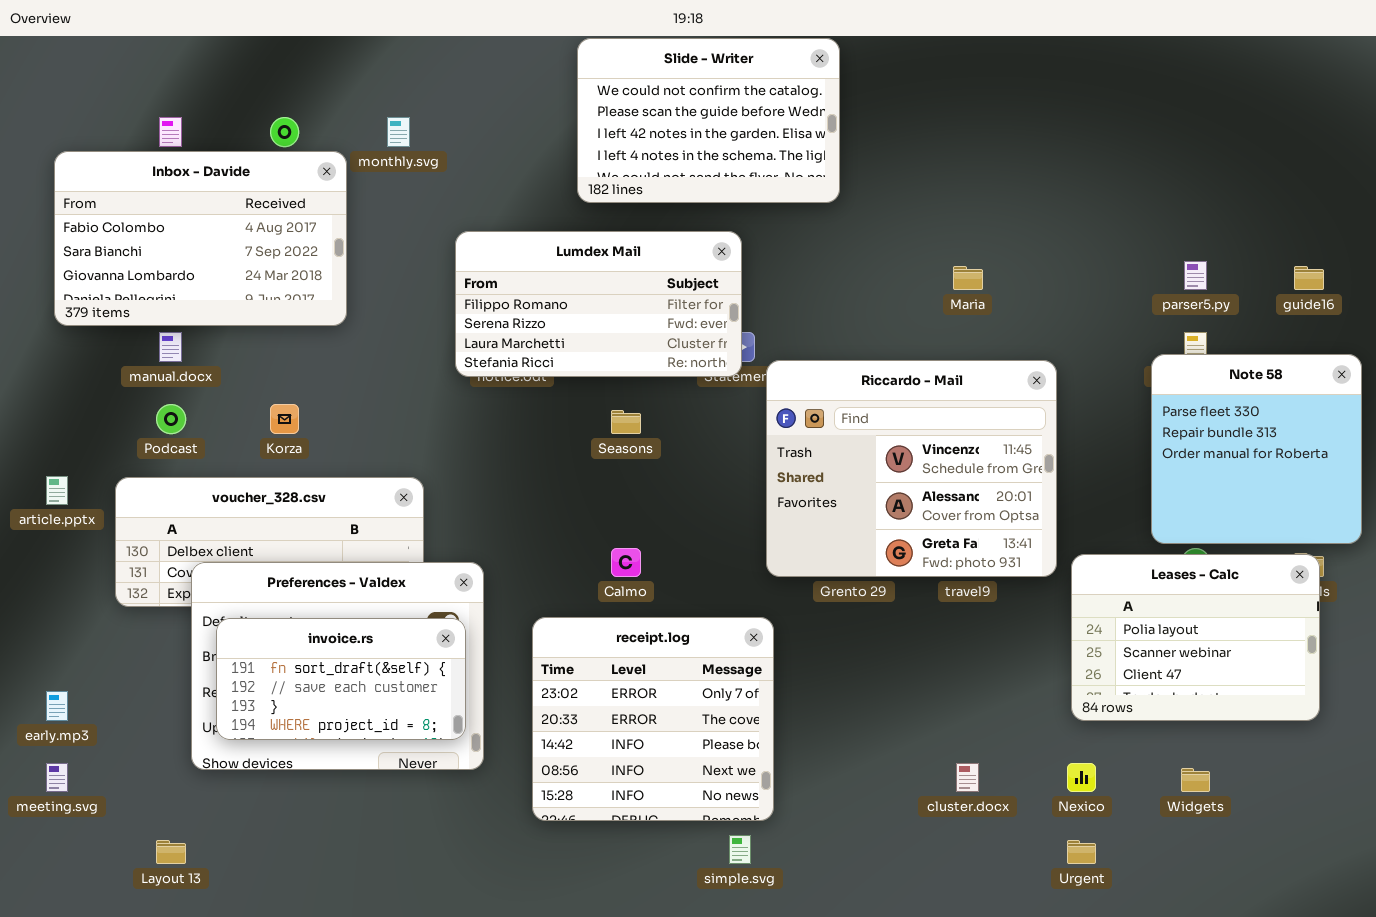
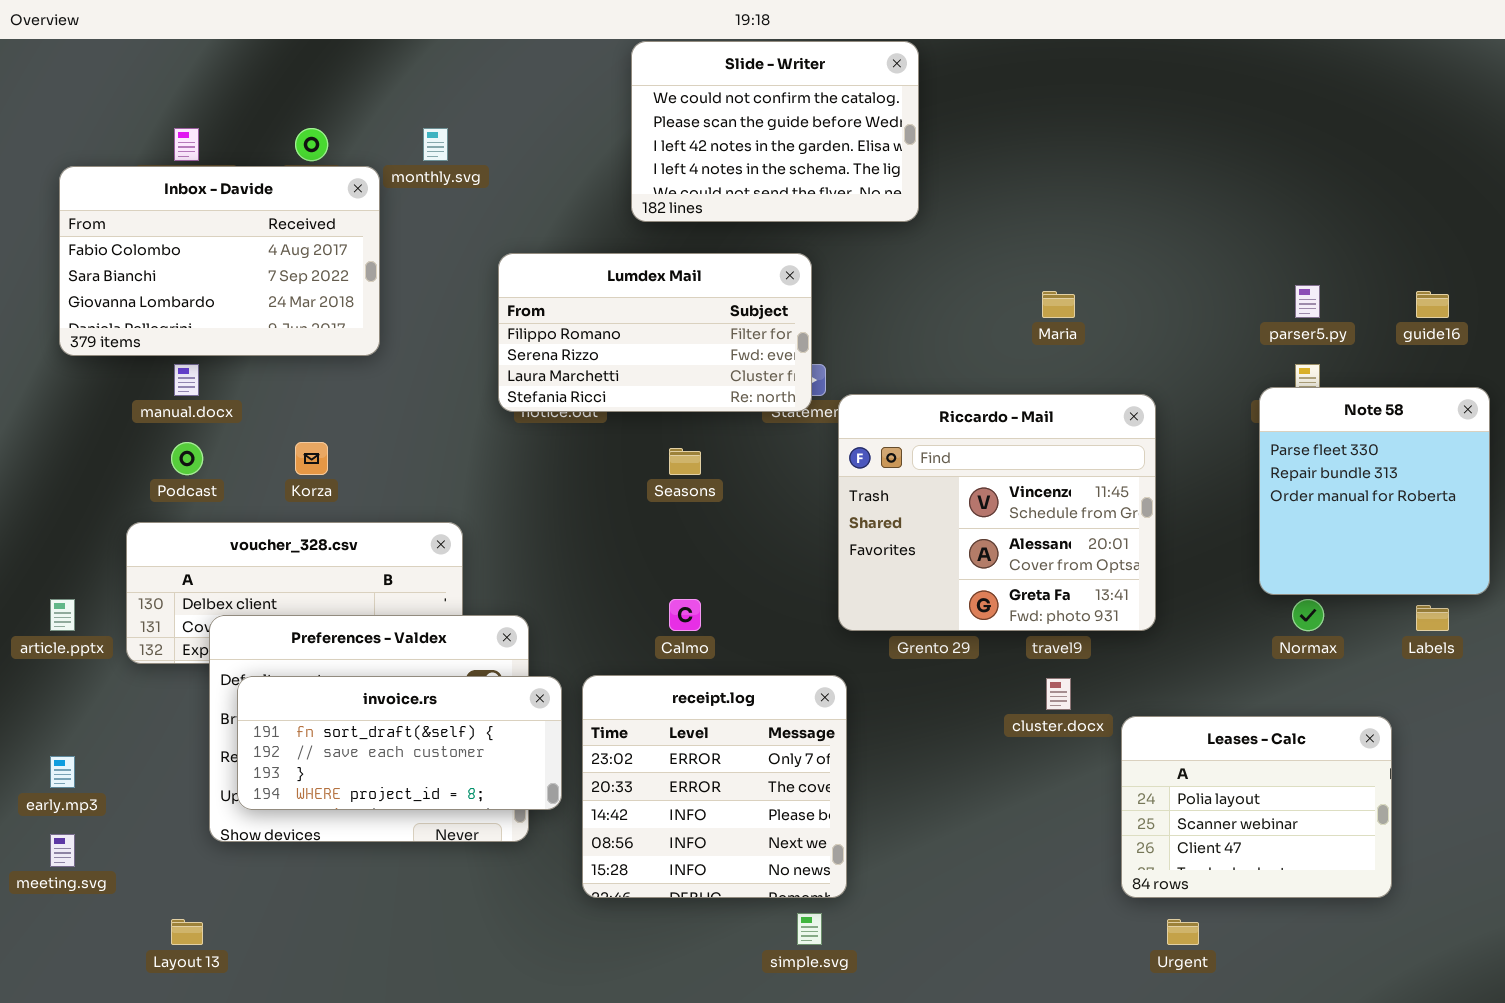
article.pptx: [46,476,68,505] -> [50,599,75,631], moved
Leases - Calc: [1071,554,1320,721] -> [1121,716,1392,898], moved
invoice.rs: [216,618,466,740] -> [237,676,562,810], resized
cluster.docx: [956,763,979,792] -> [1046,678,1071,710], moved

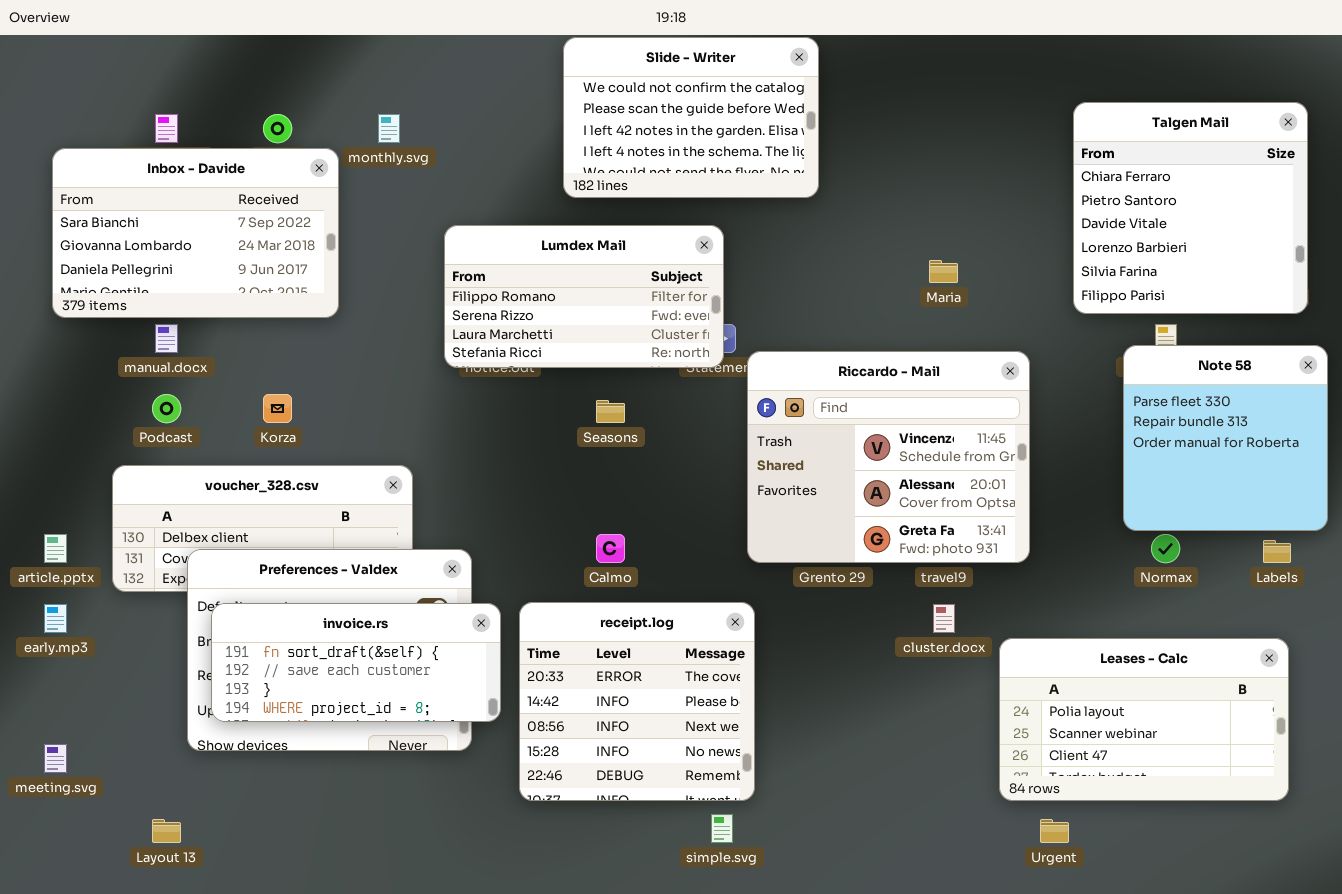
Talgen Mail: none -> [1073,102,1308,314], opened
Inbox - Davide: [59,166,380,356] -> [52,148,339,318], scrolled down 1 row
receipt.log: [582,675,847,898] -> [519,602,755,801], scrolled down 1 row
Leases - Calc: [1121,716,1392,898] -> [999,638,1289,801], resized
early.mp3: [50,756,75,788] -> [44,604,67,633], moved

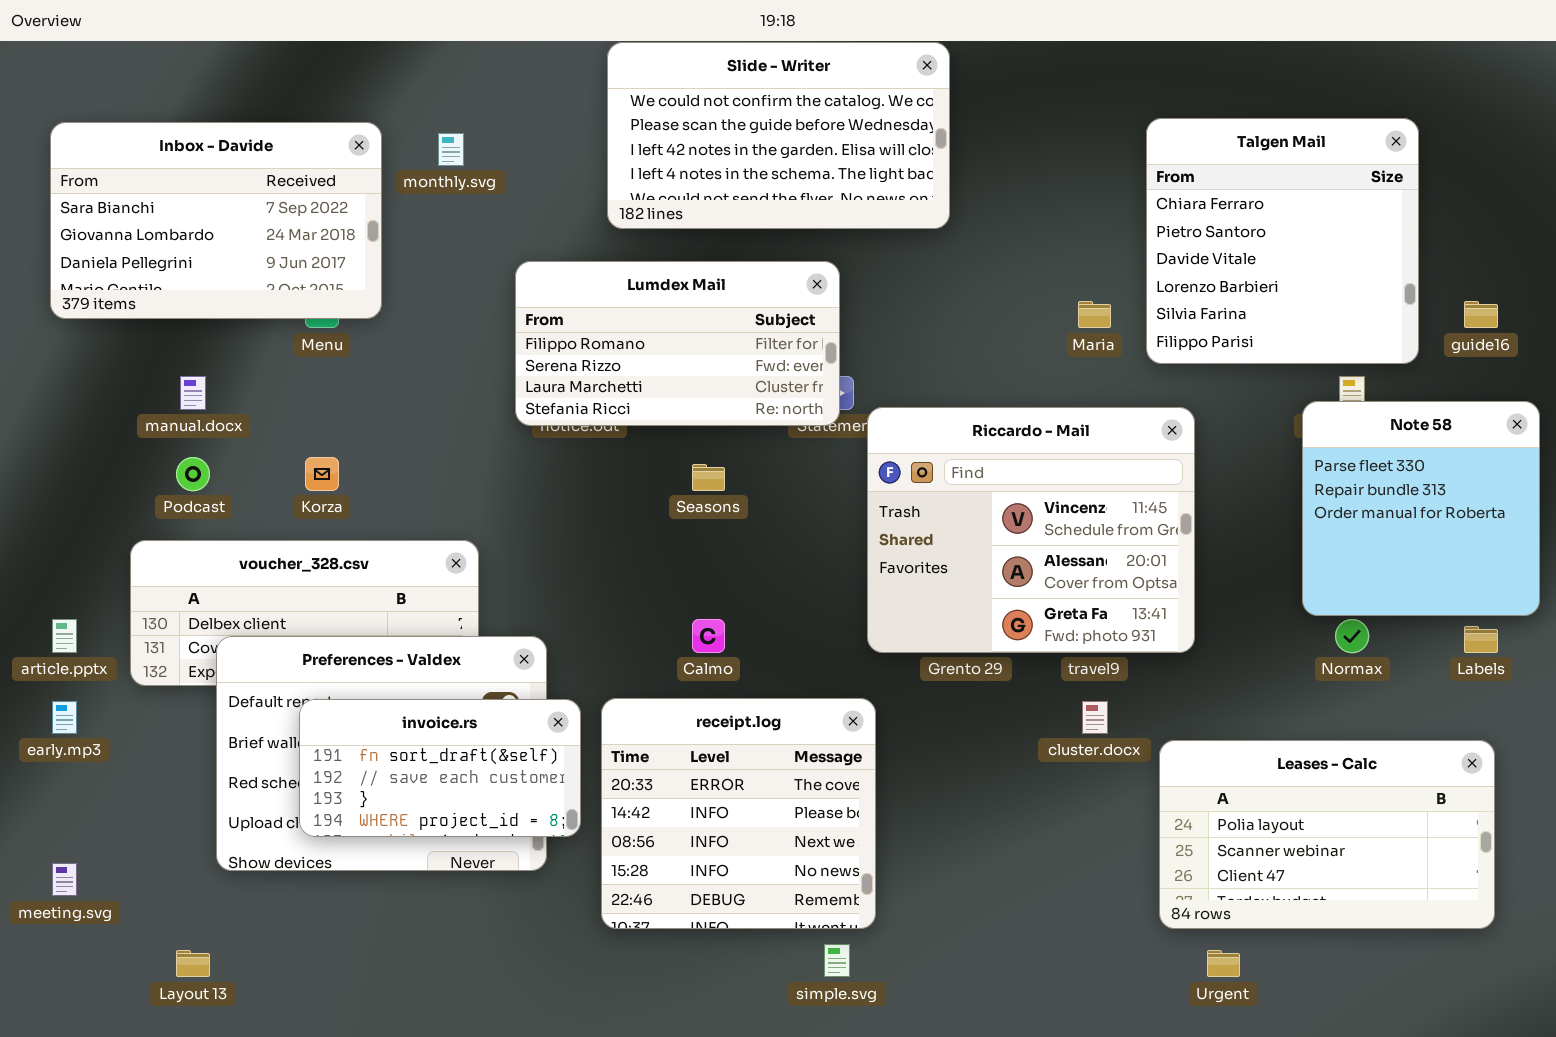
Slide - Writer: [563,37,819,198] -> [607,42,950,229], resized
Talgen Mail: [1073,102,1308,314] -> [1146,118,1419,364], moved
Inbox - Davide: [52,148,339,318] -> [50,122,382,319], moved
invoice.rs: [211,603,501,722] -> [299,699,581,837], resized

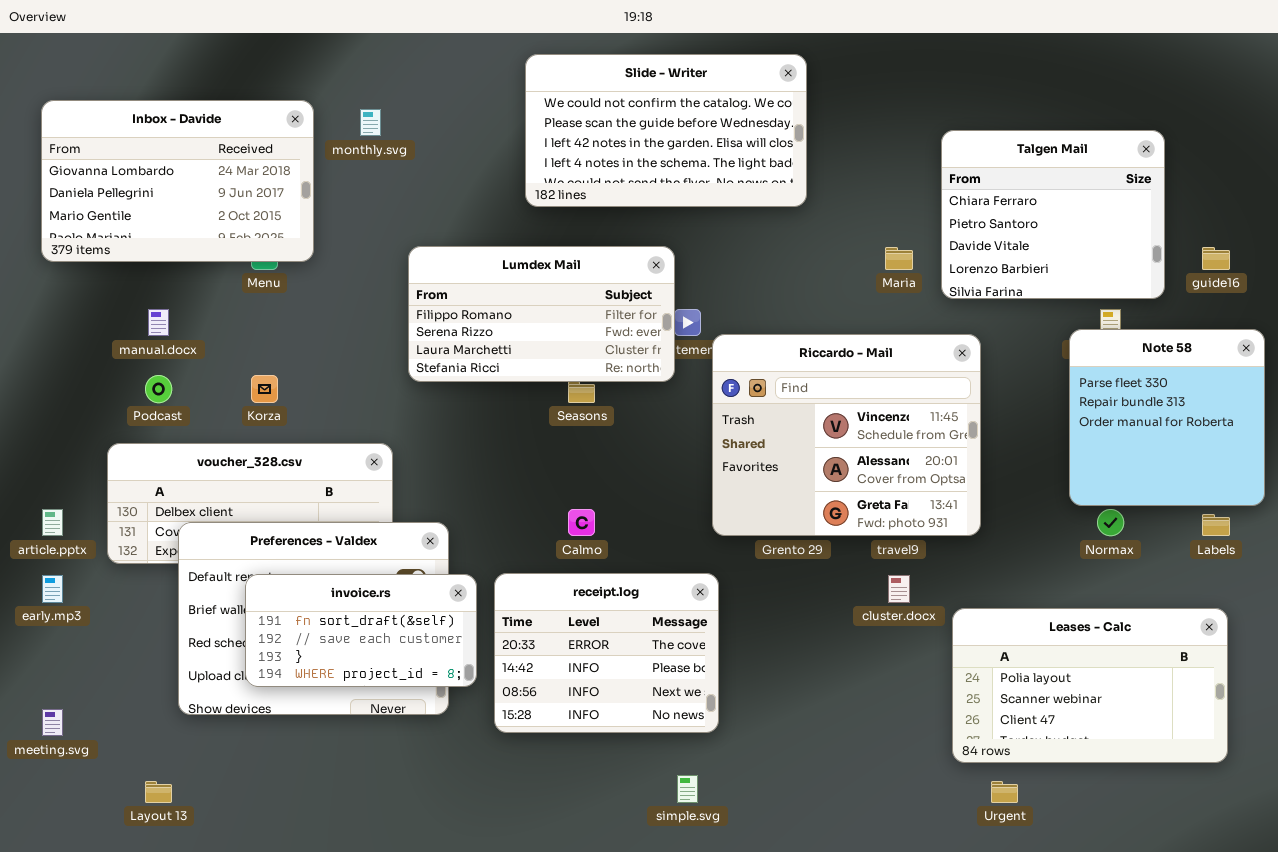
Slide - Writer: [607,42,950,229] -> [525,54,807,207], moved
Talgen Mail: [1146,118,1419,364] -> [941,130,1165,299], resized
Inbox - Davide: [50,122,382,319] -> [41,100,314,262], scrolled down 1 row
Lumdex Mail: [515,261,840,426] -> [408,246,675,382], moved
receipt.log: [601,698,876,929] -> [494,573,719,733], resized

